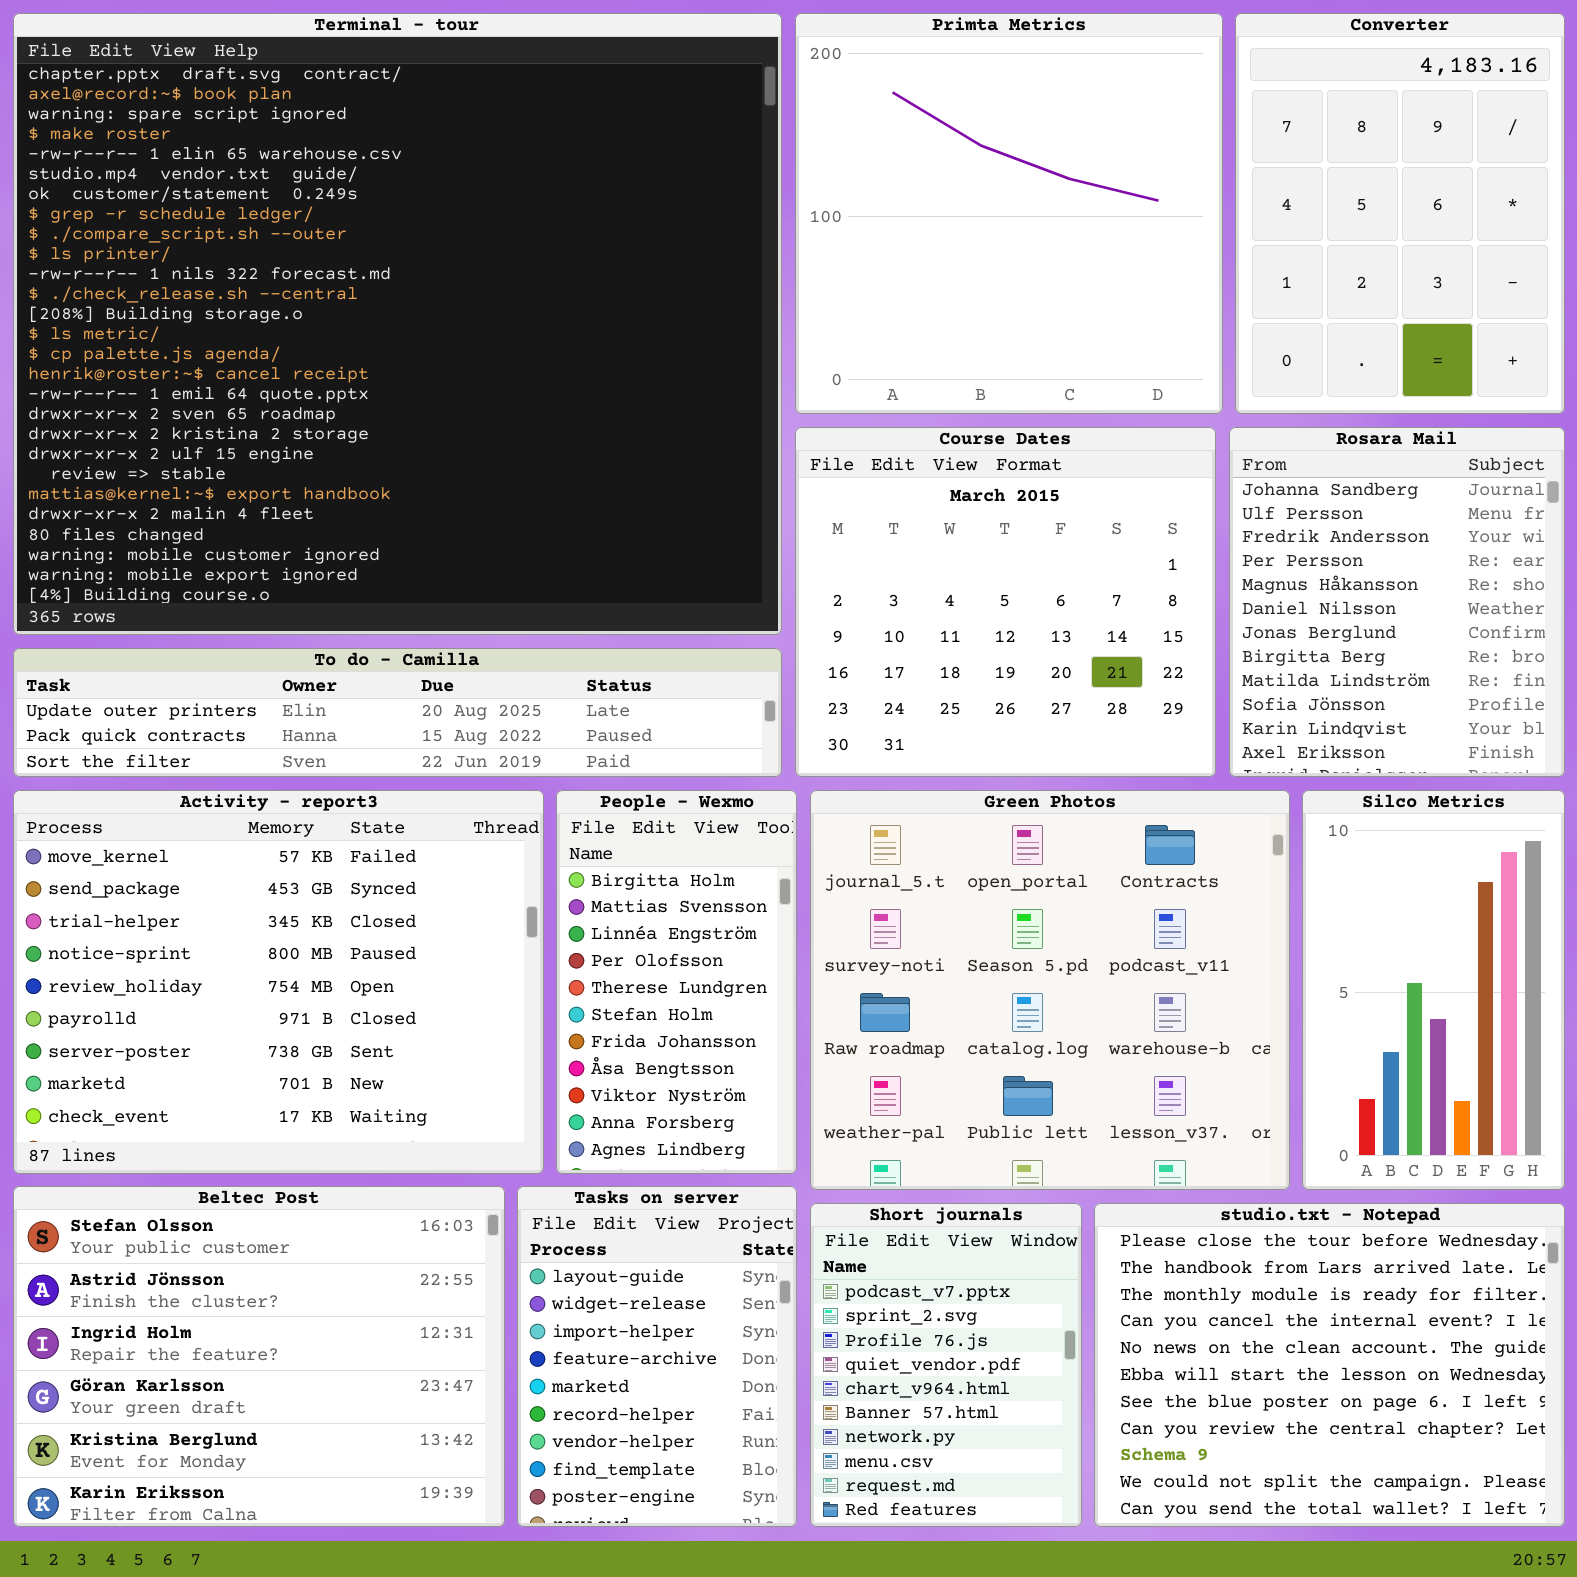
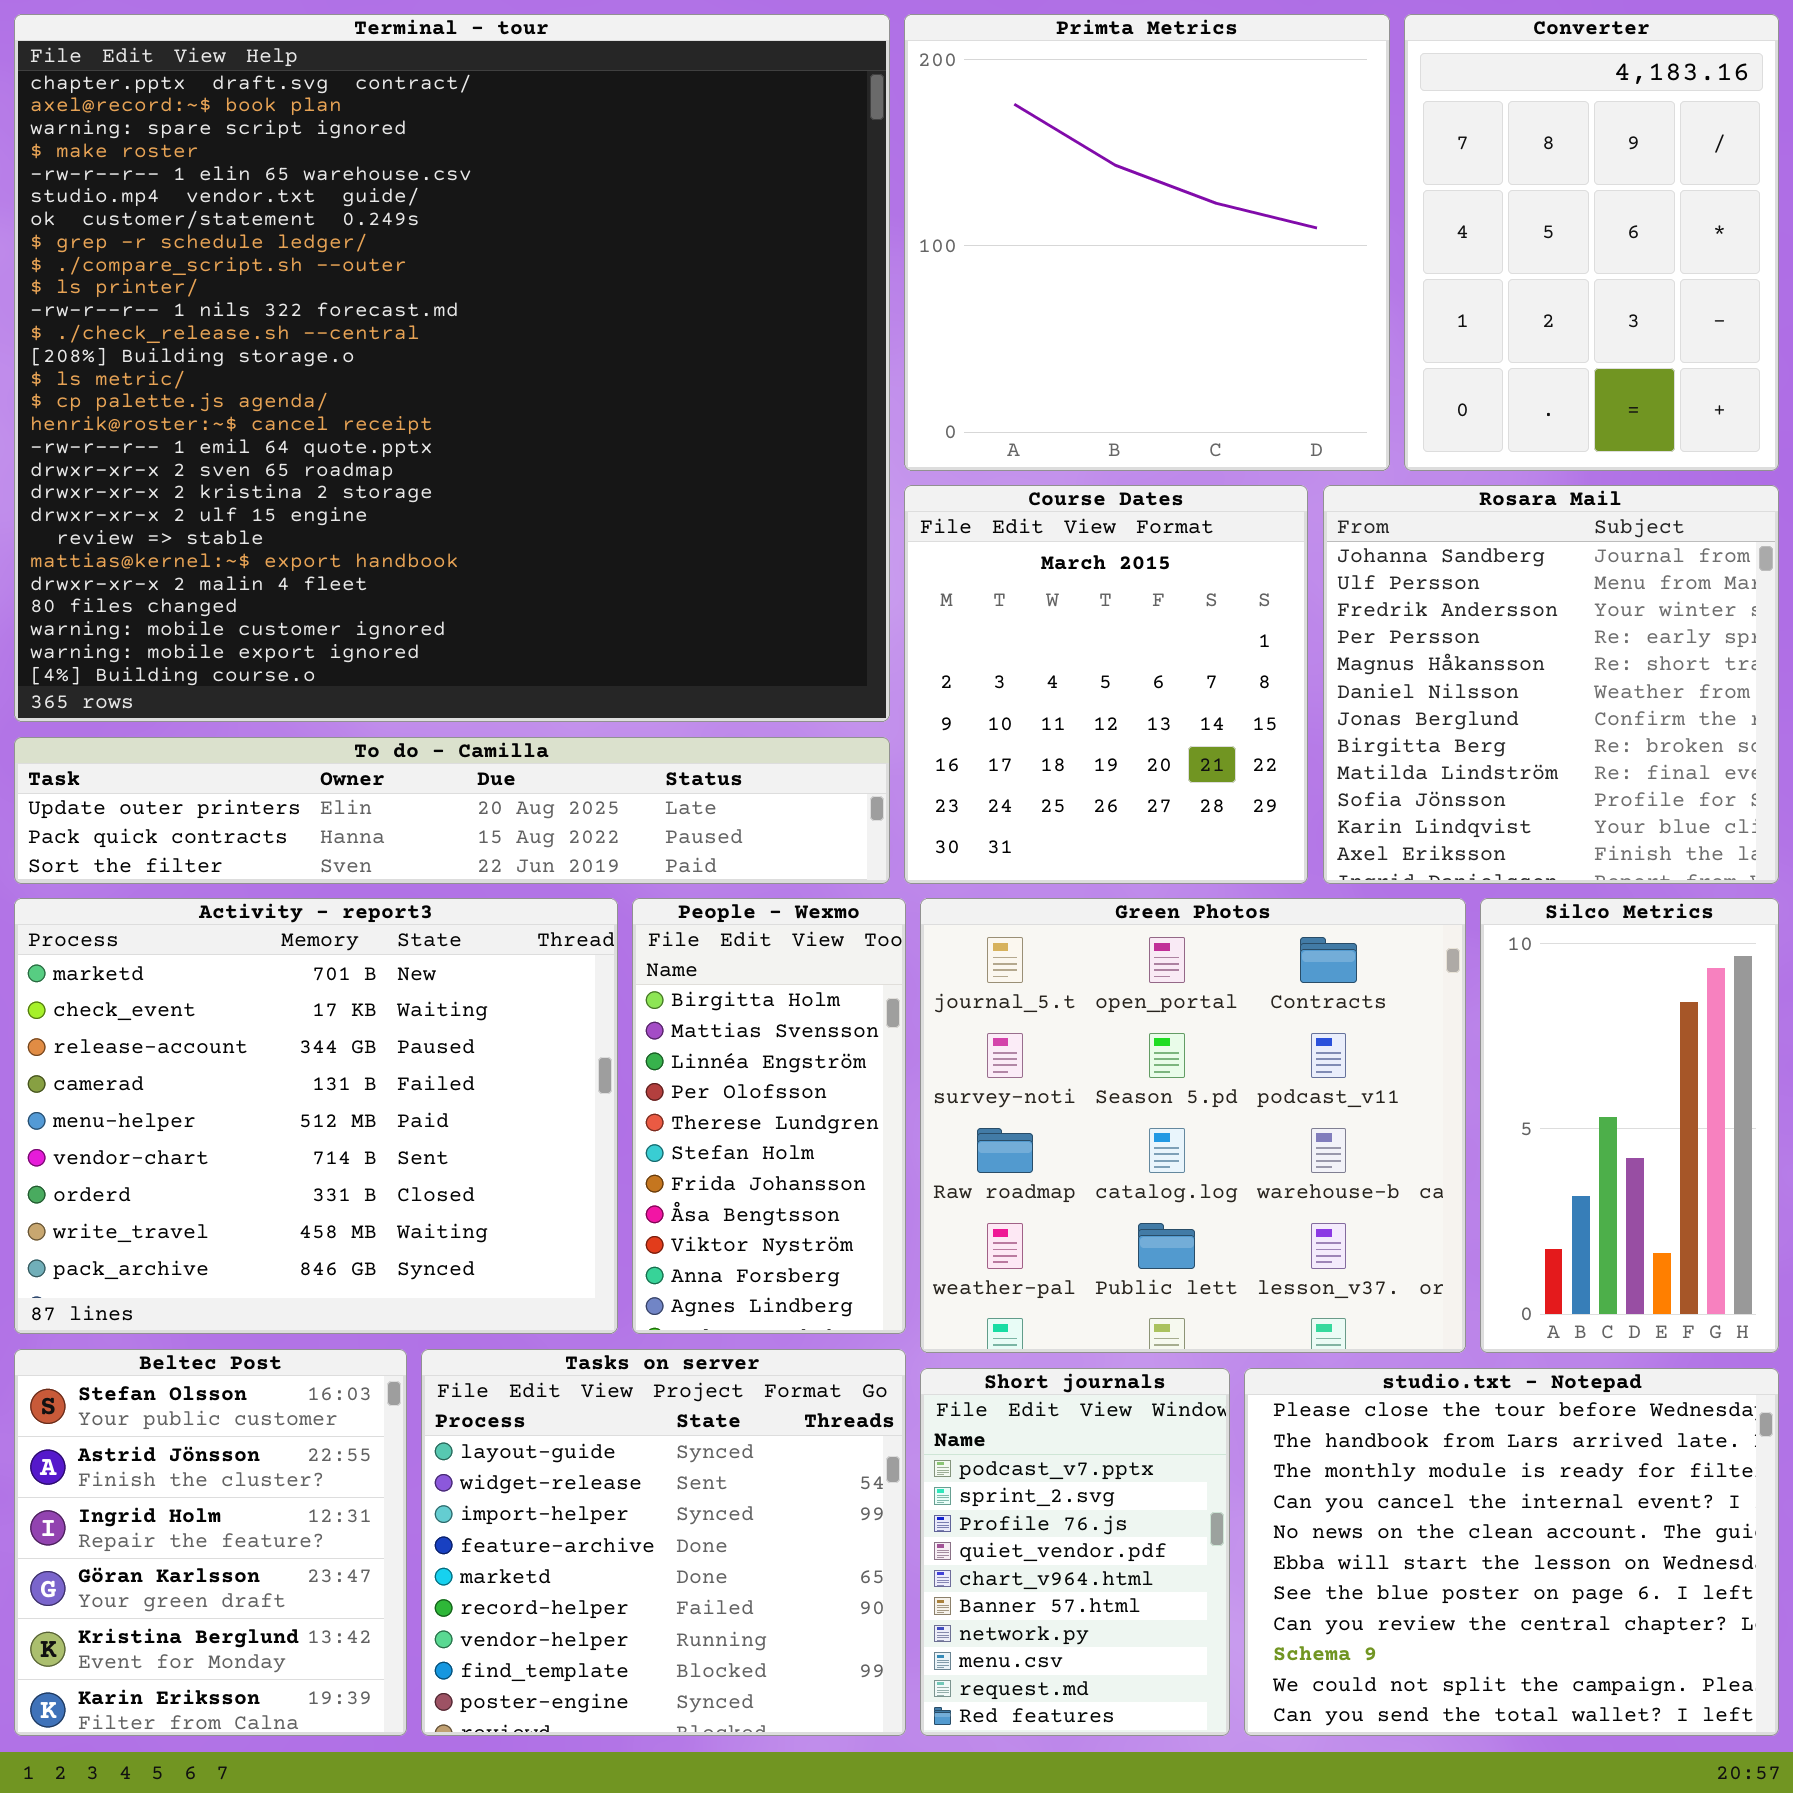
Course Dates: [795,427,1216,777] -> [904,485,1308,884], resized
Rosara Mail: [1229,427,1565,777] -> [1323,485,1779,884], resized
Activity - report3: [13,790,544,1174] -> [14,898,618,1334], scrolled down 7 rows
Beltec Post: [13,1186,505,1527] -> [14,1349,407,1736], resized
Tasks on server: [517,1186,797,1527] -> [421,1349,906,1736], resized

